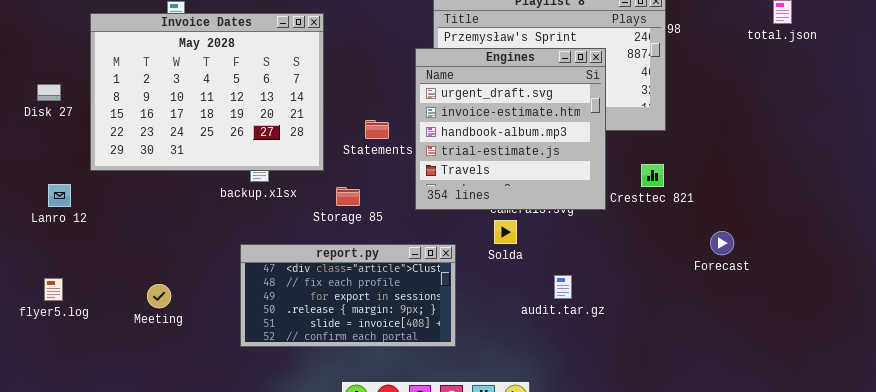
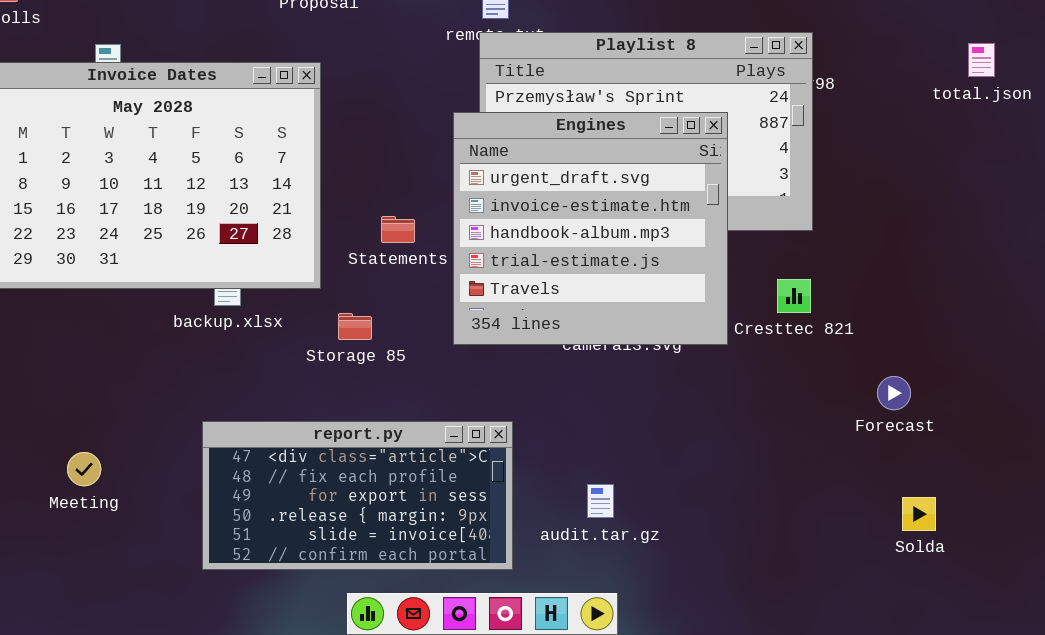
Solda: [494,220,517,244] -> [902,497,936,531], moved
report.py: [240,244,456,347] -> [202,421,513,570], moved
audit.tar.gz: [554,275,572,299] -> [587,484,614,518], moved

